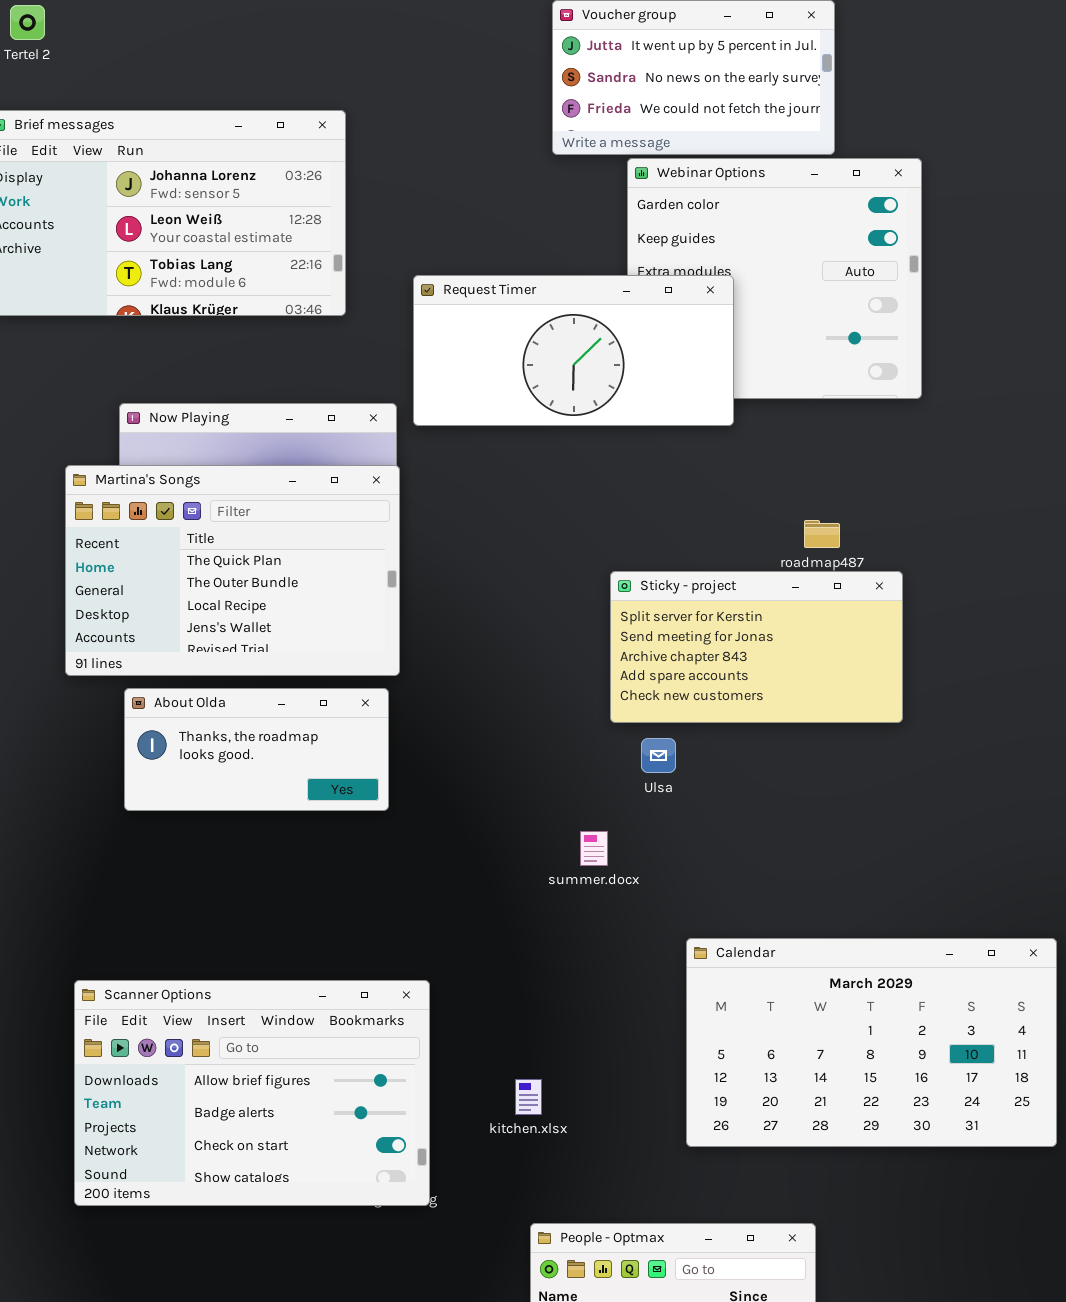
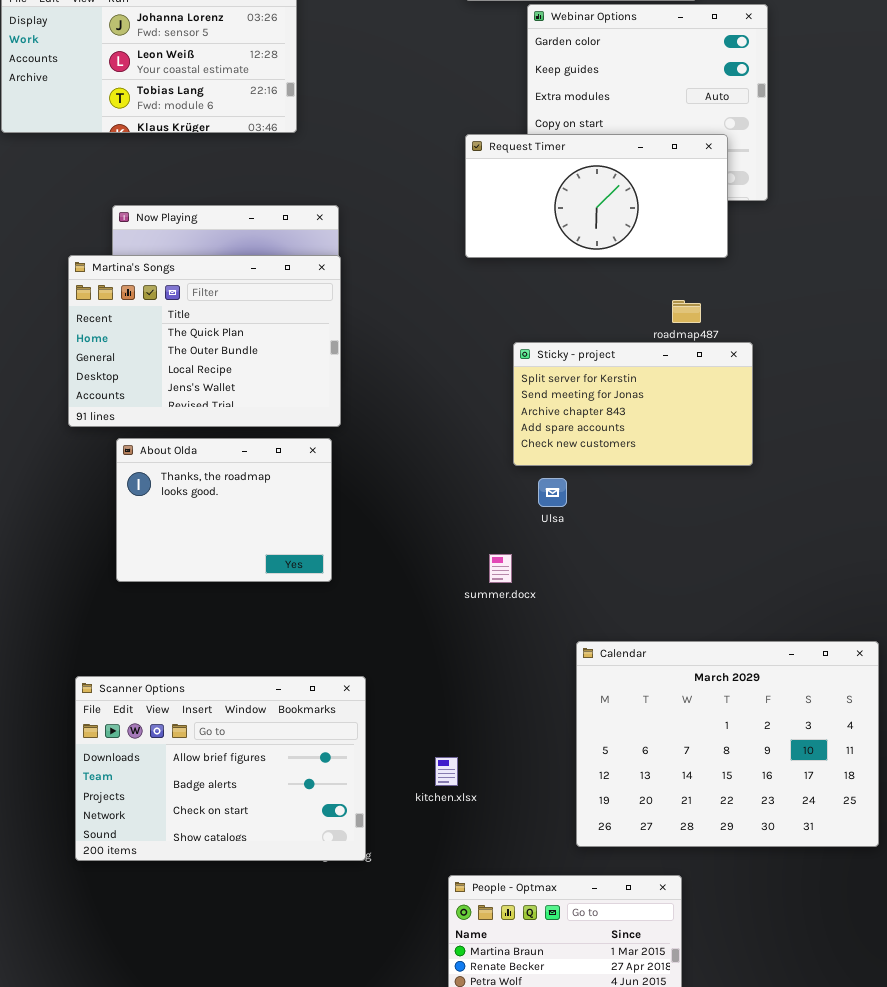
Request Timer: [413,275,734,426] -> [465,134,728,258], moved
About Olda: [124,688,389,811] -> [116,438,332,582], resized
Calendar: [686,938,1057,1147] -> [576,641,879,847], resized

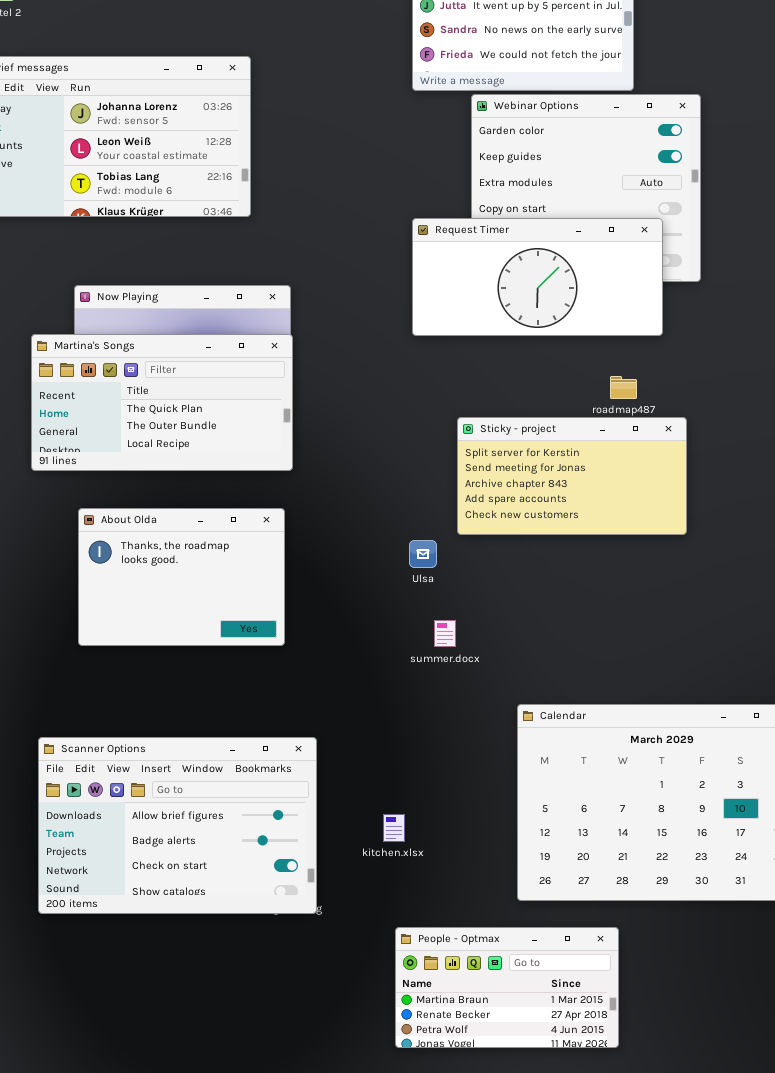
Martina's Songs: [68,255,341,427] -> [31,334,293,471], resized
Ulsa: [538,478,567,507] -> [409,540,437,568], moved

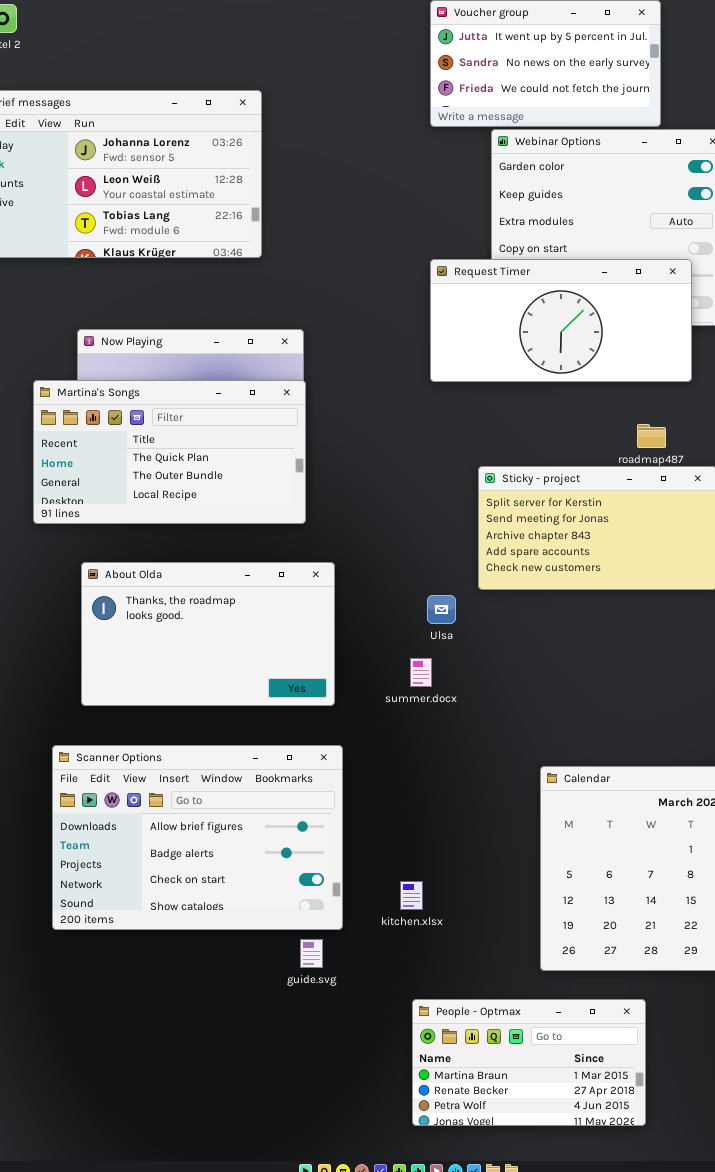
About Olda: [78,508,285,646] -> [81,562,335,706], resized
summer.docx: [434,620,456,647] -> [410,658,432,687], moved
Scanner Options: [38,737,317,914] -> [52,745,343,930], moved

